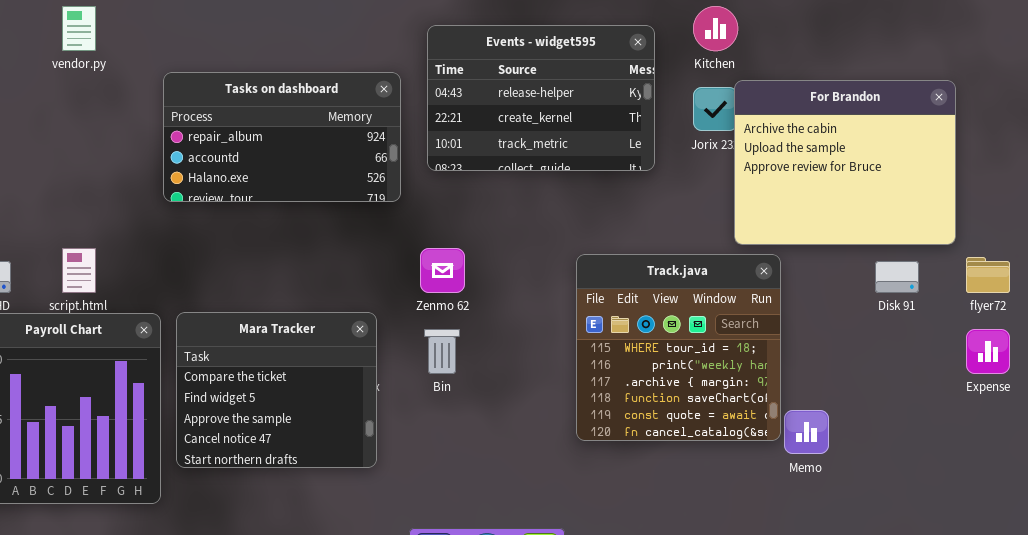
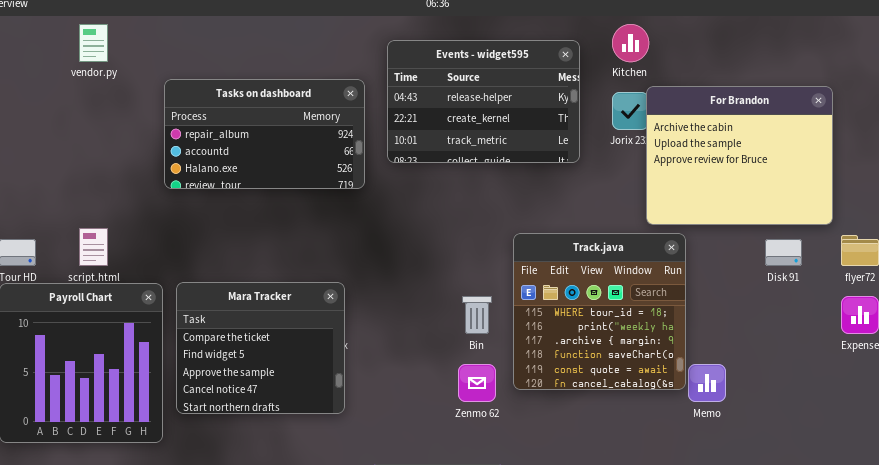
Zenmo 62: [420,248,465,293] -> [458,364,496,402], moved
Bin: [424,329,460,374] -> [462,296,492,334], moved

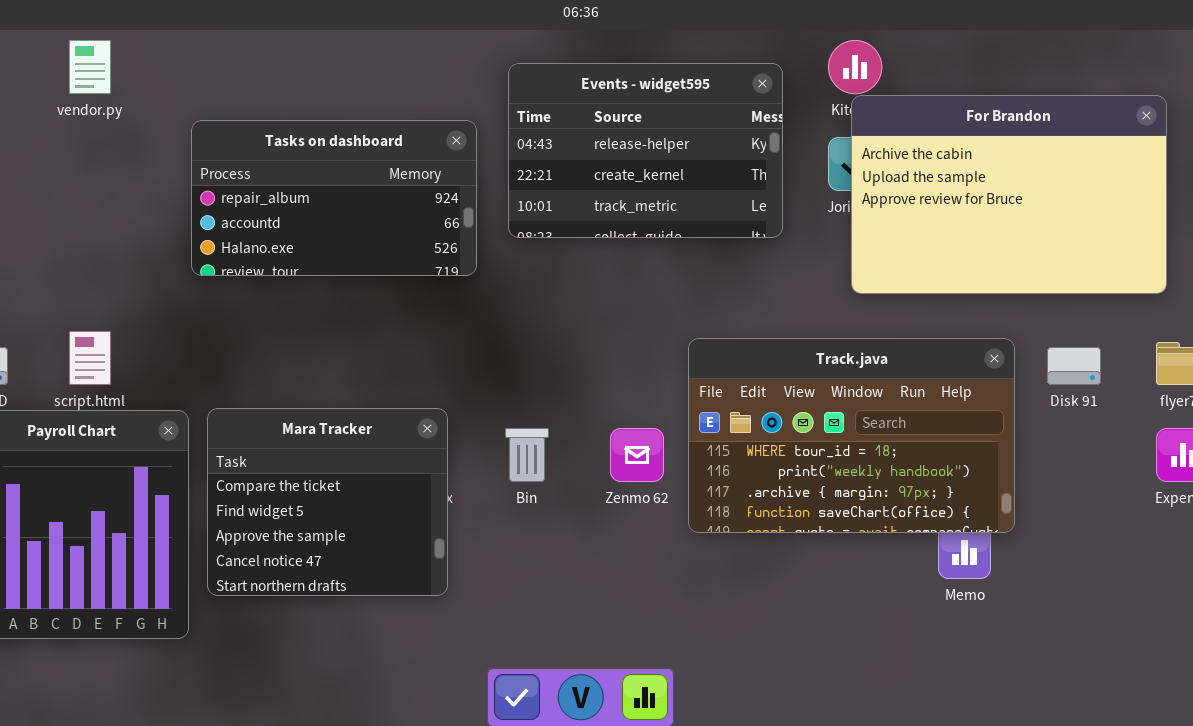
For Brandon: [646,86,833,225] -> [851,95,1167,294], moved, resized
Track.java: [513,233,686,390] -> [688,338,1015,533], resized
Bin: [462,296,492,334] -> [505,428,549,482], moved
Zenmo 62: [458,364,496,402] -> [610,428,664,482], moved

